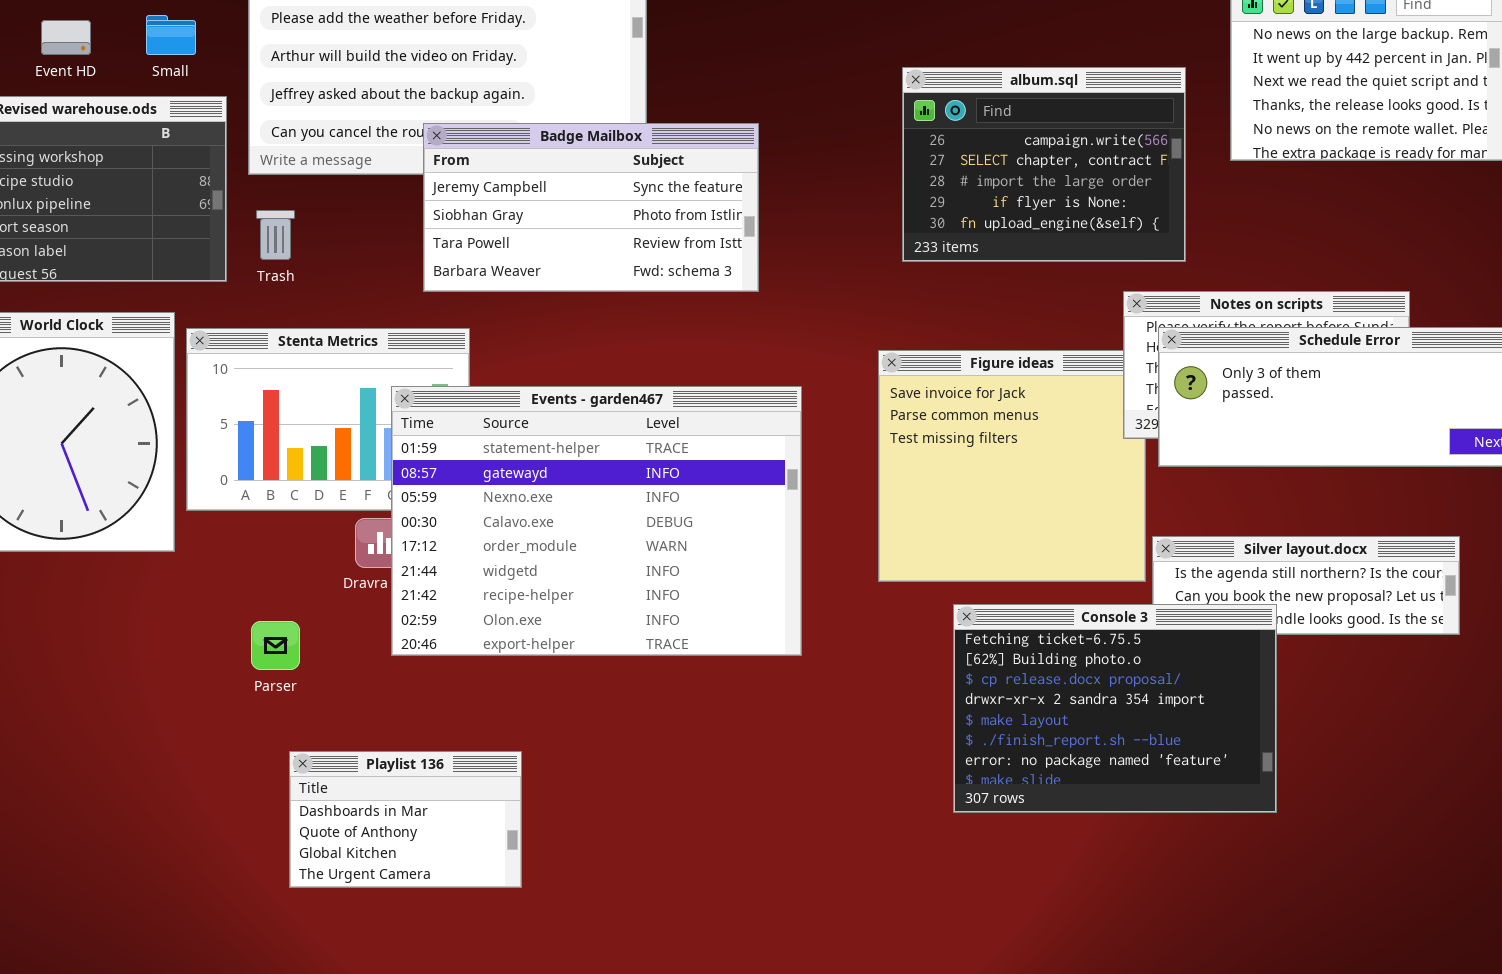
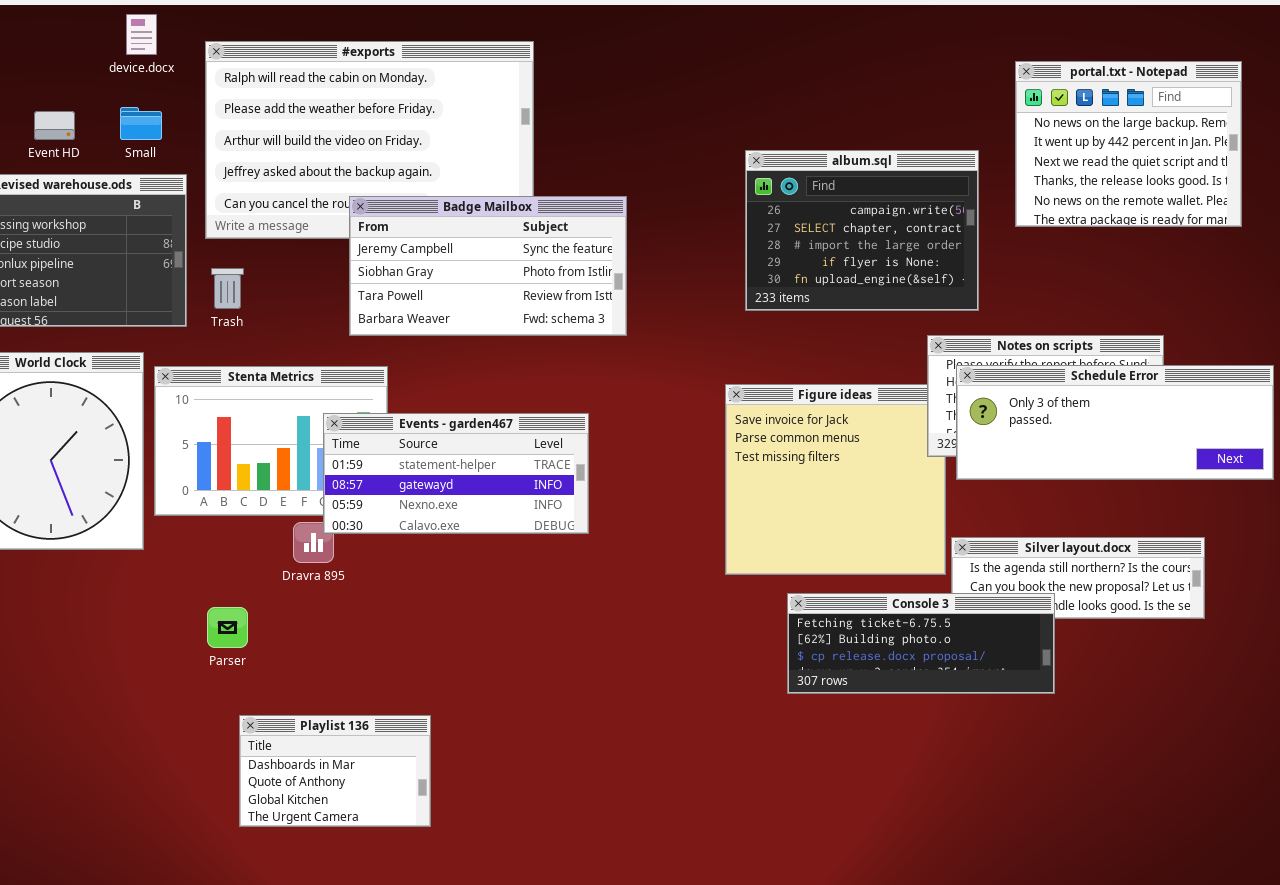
Events - garden467: [391,386,802,656] -> [323,413,589,534], resized
Console 3: [953,604,1277,813] -> [787,593,1055,694], resized

